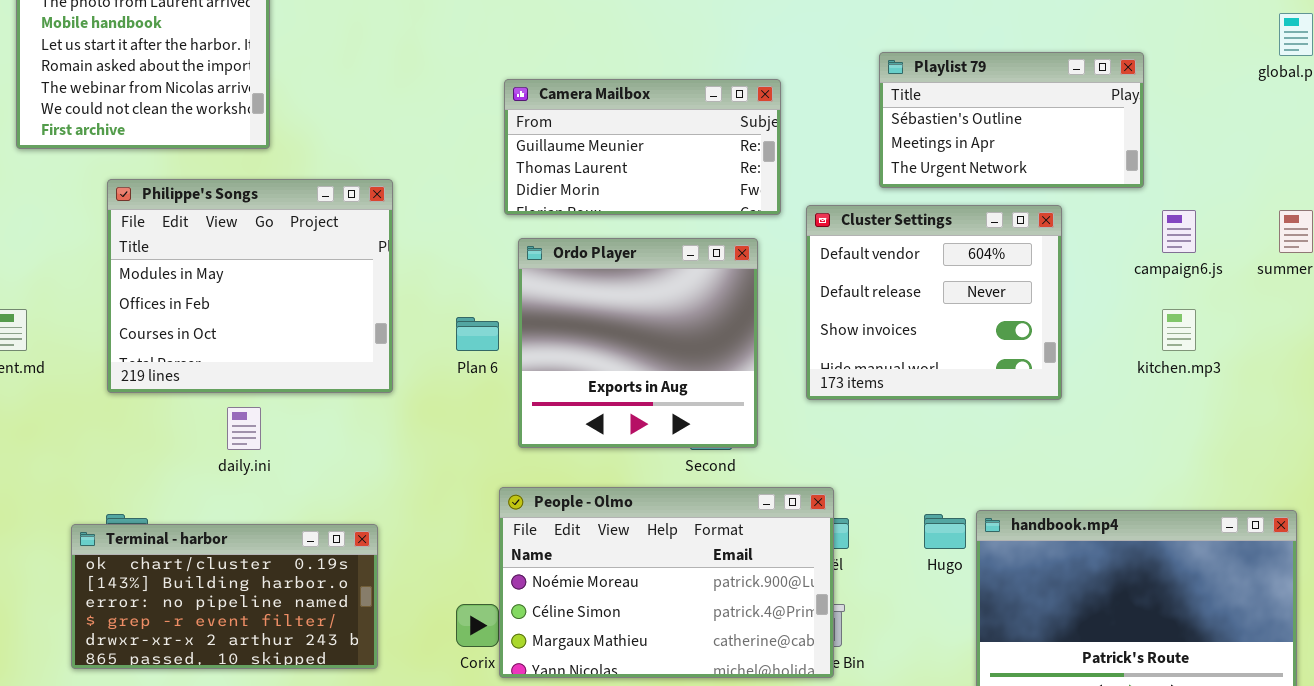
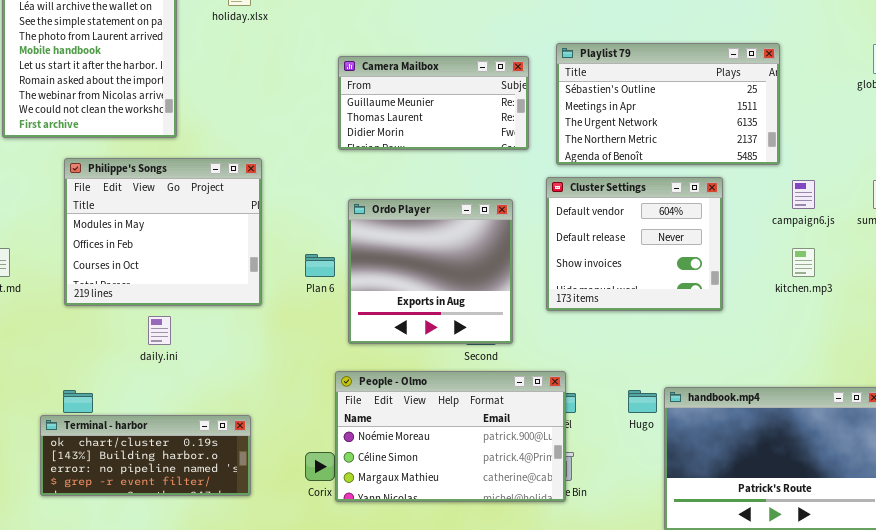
Playlist 79: [879,52,1144,188] -> [556,43,780,165], resized
Camera Mailbox: [504,79,781,215] -> [338,56,529,150], moved
Terminal - harbor: [71,524,378,669] -> [40,415,251,496], resized

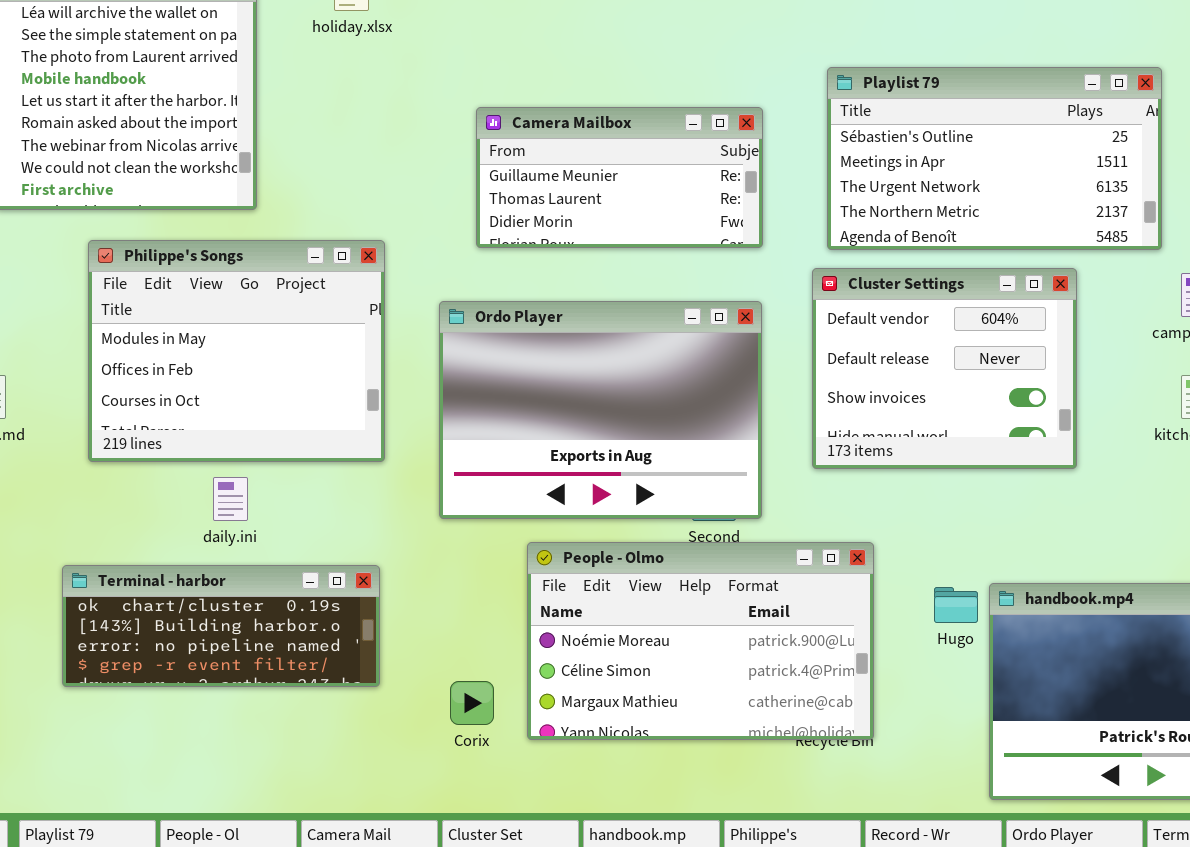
Camera Mailbox: [338,56,529,150] -> [476,107,763,248], moved
Ordo Player: [348,199,513,344] -> [439,301,762,519], resized
People - Olmo: [335,371,566,502] -> [527,542,874,740], moved
Terminal - harbor: [40,415,251,496] -> [62,565,380,687], moved

